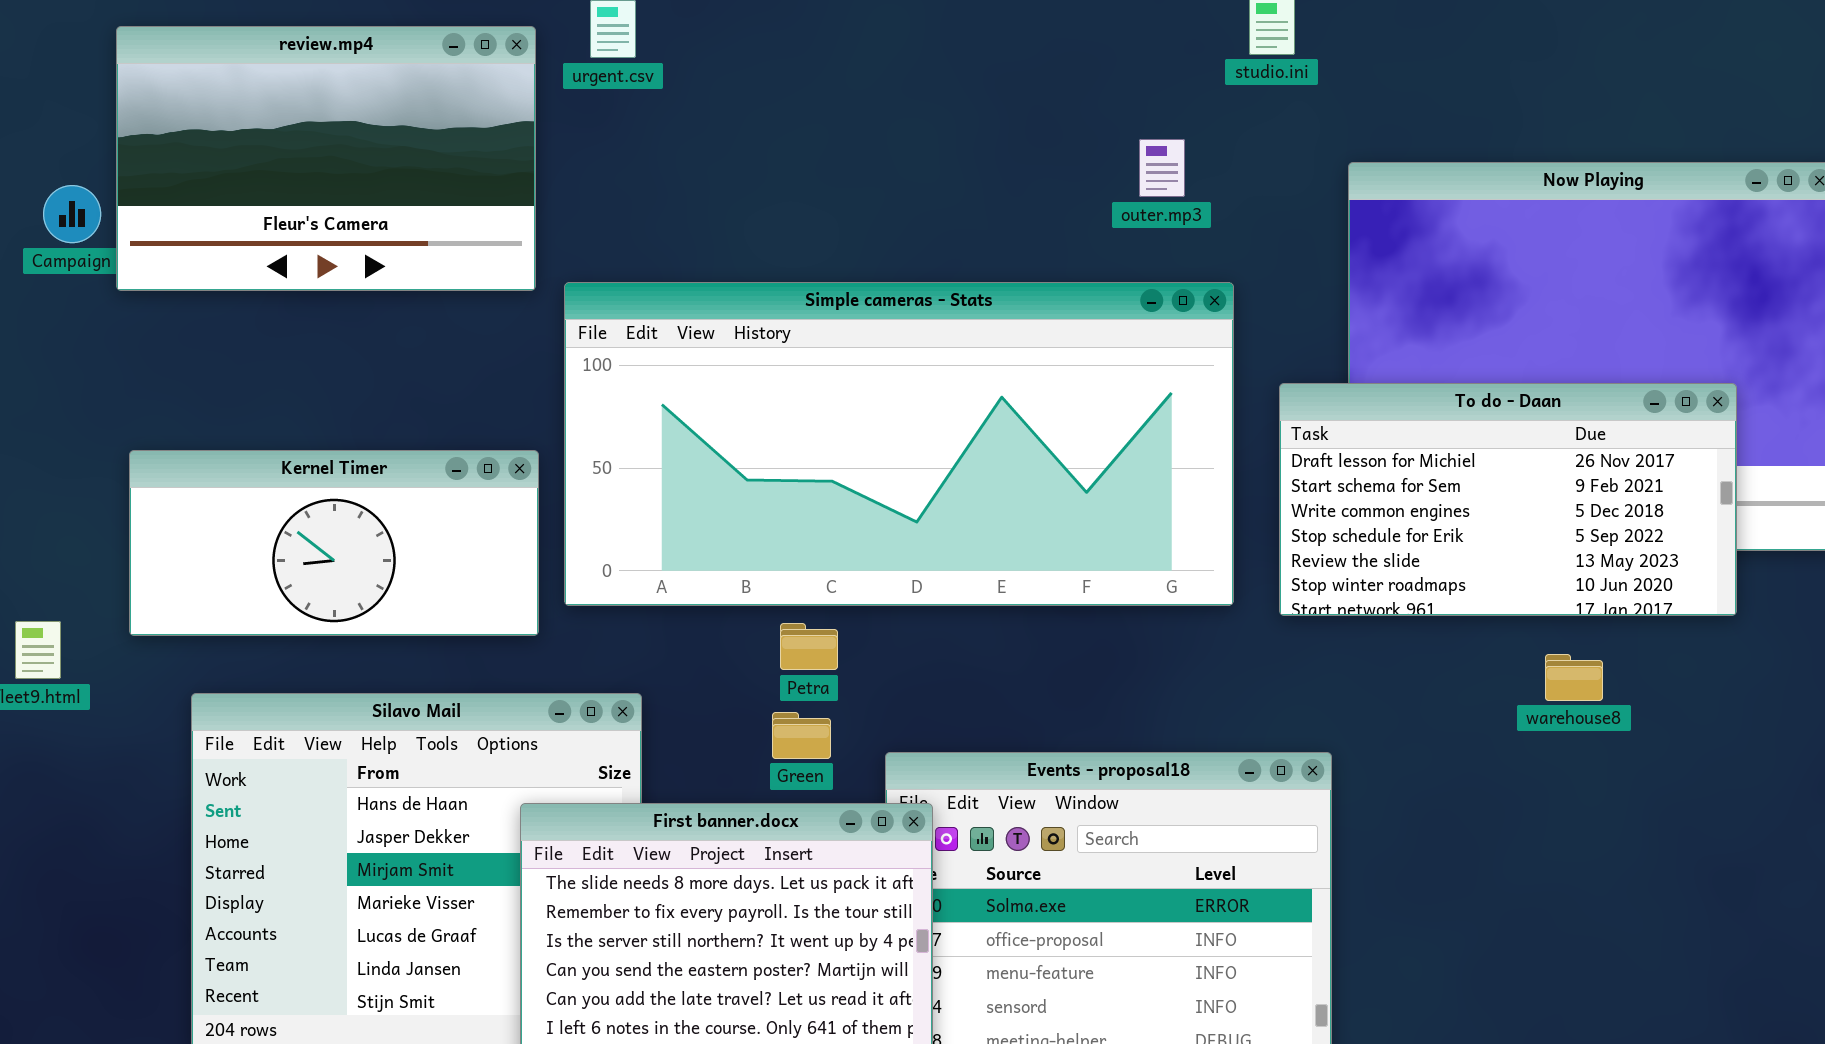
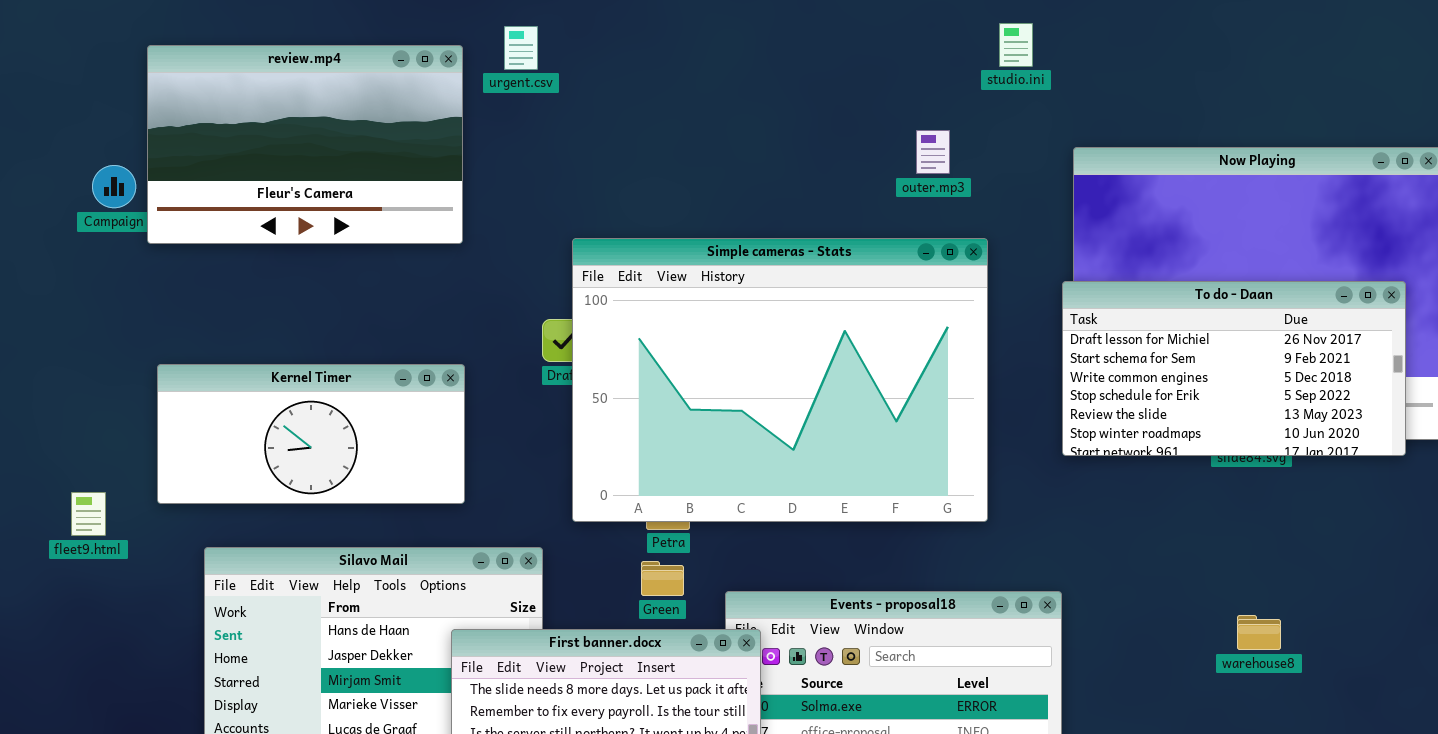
Simple cameras - Stats: [564,282,1234,606] -> [572,238,988,522], resized
To do - Daan: [1279,383,1737,616] -> [1062,281,1406,456], moved
warehouse8: [1545,654,1603,701] -> [1237,615,1281,650], moved

